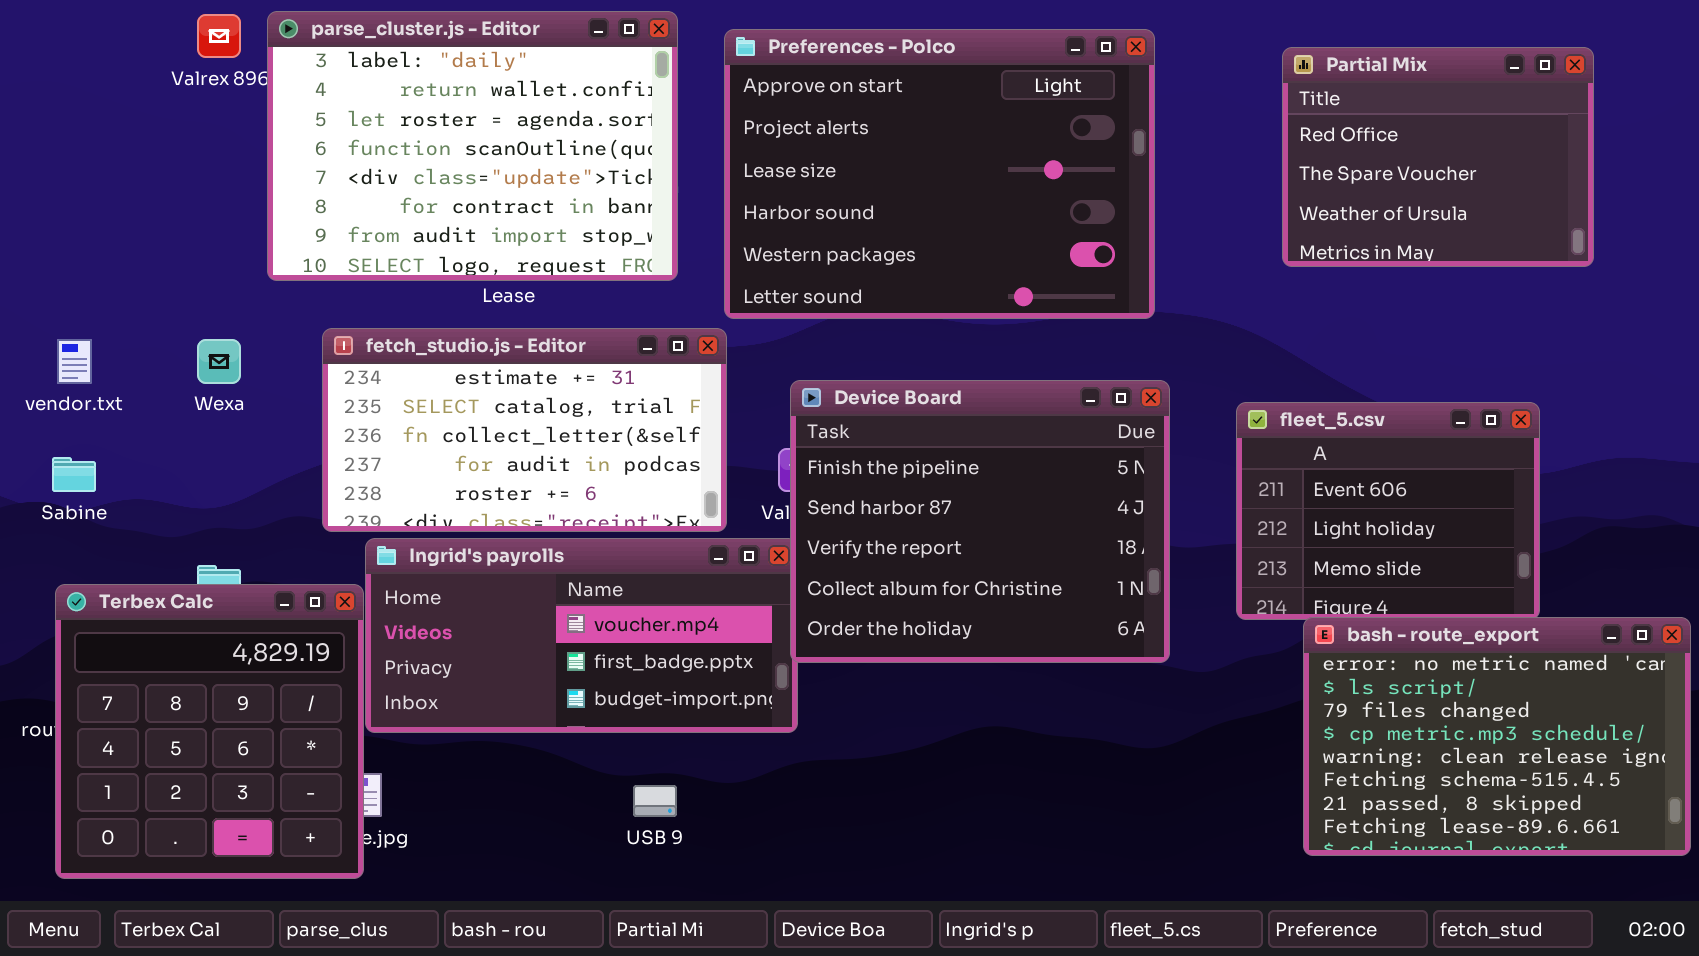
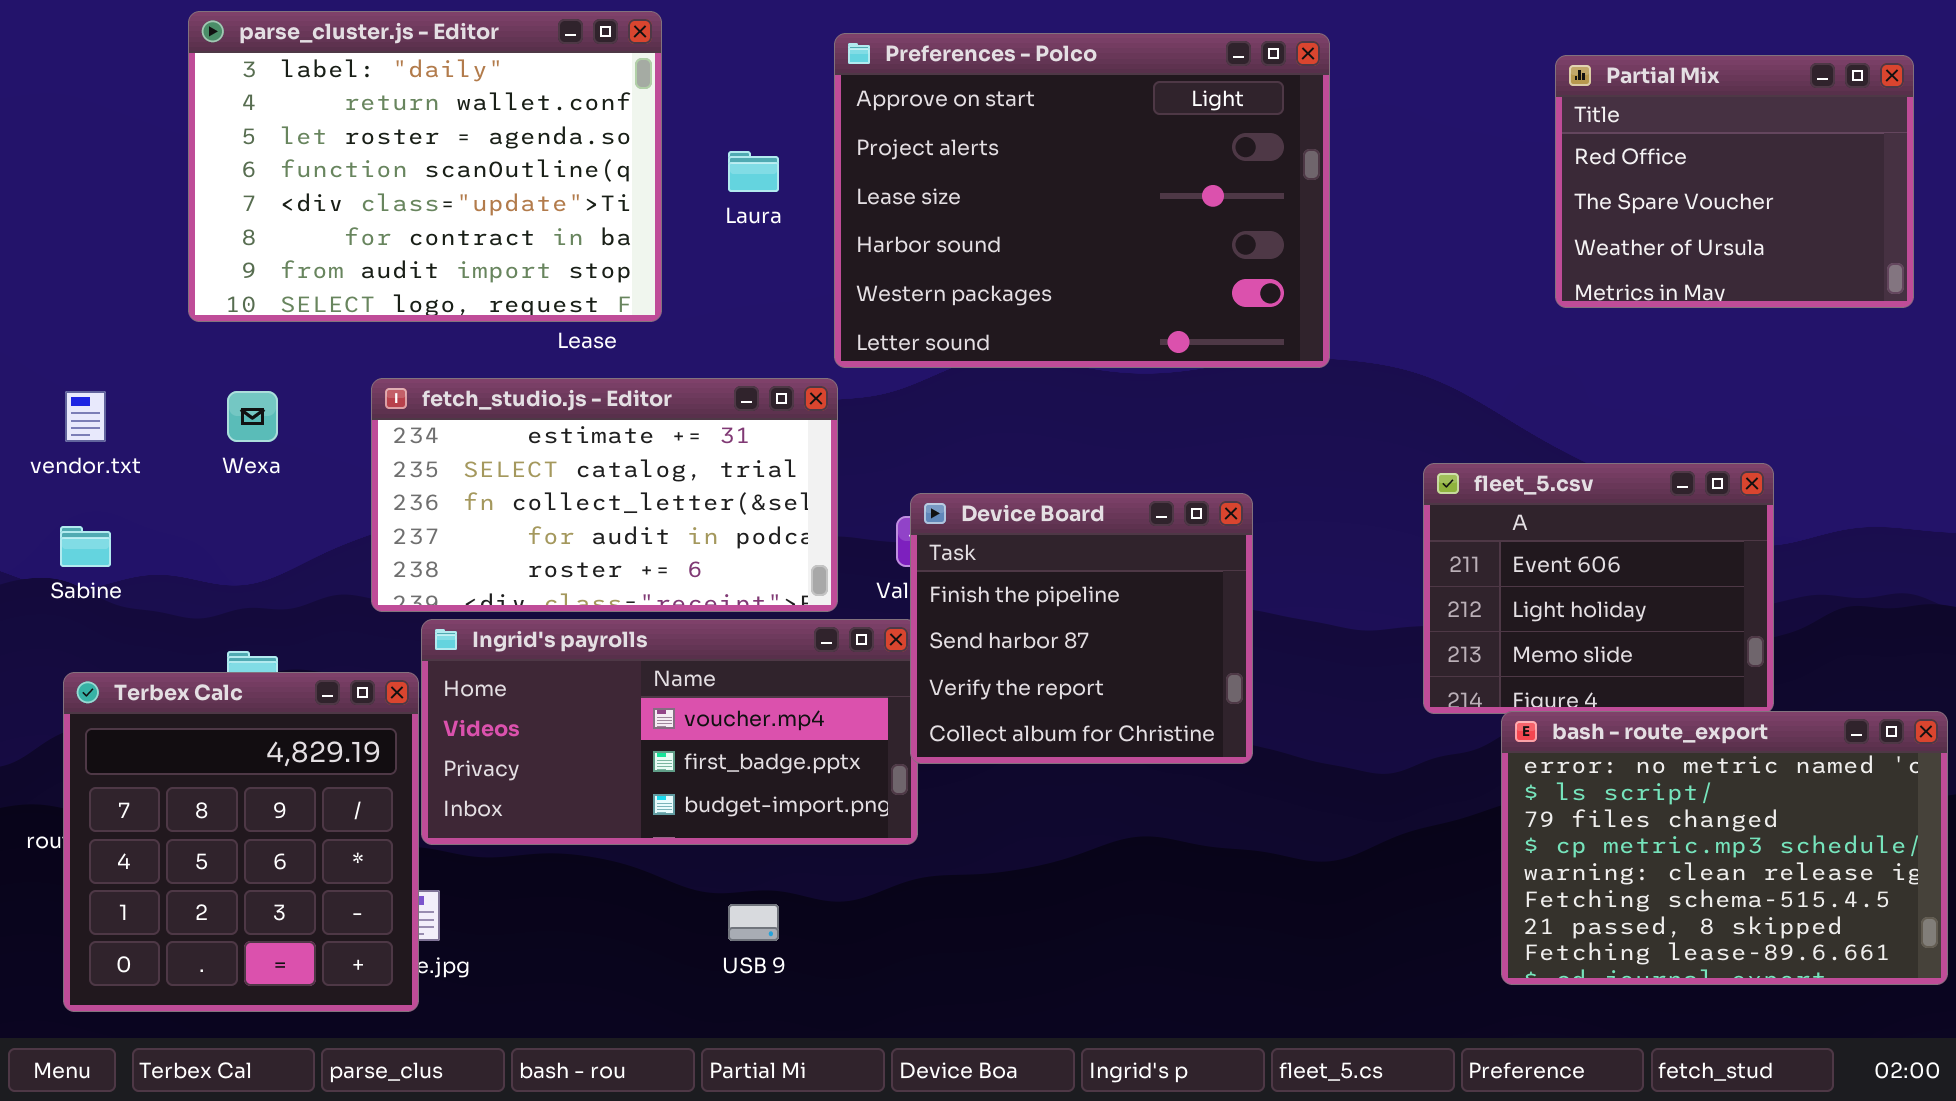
parse_cluster.js - Editor: [267,11,678,281] -> [188,11,662,322], moved
Partial Mix: [1282,47,1594,267] -> [1555,55,1914,308], moved
Device Board: [790,380,1170,663] -> [910,493,1253,764], resized

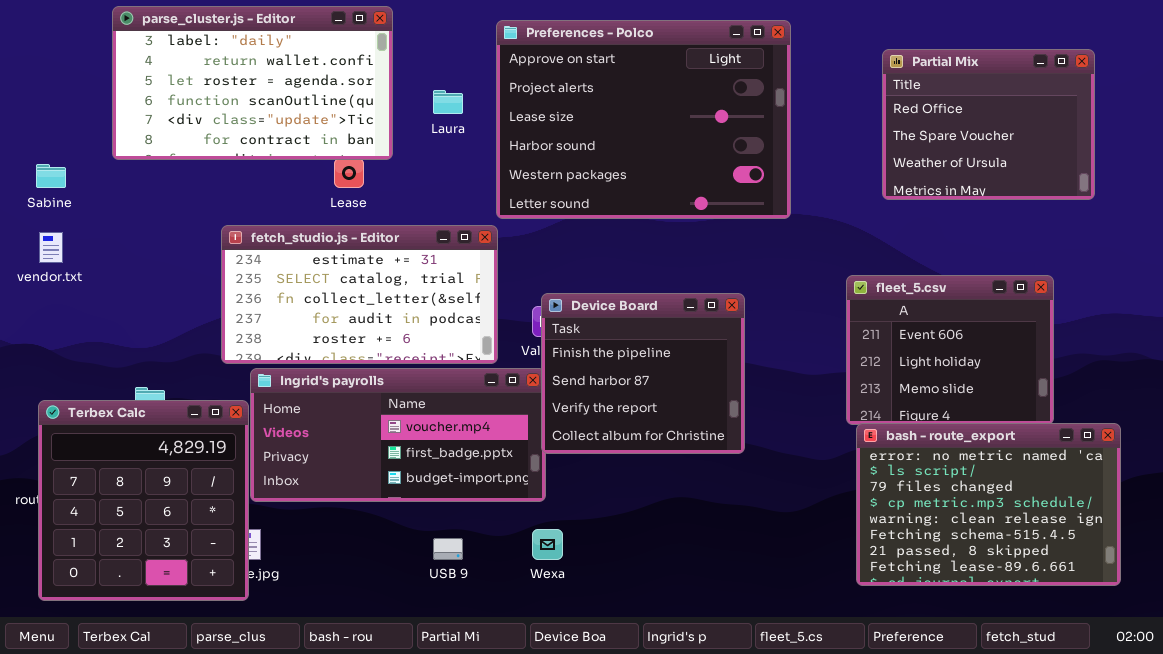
parse_cluster.js - Editor: [188,11,662,322] -> [112,6,393,160], resized
Partial Mix: [1555,55,1914,308] -> [882,49,1095,200], moved
Wexa: [227,391,278,442] -> [532,529,563,560], moved
Sabine: [60,526,111,567] -> [36,164,66,188], moved
bash - route_export: [1501,711,1948,985] -> [856,423,1121,586], moved

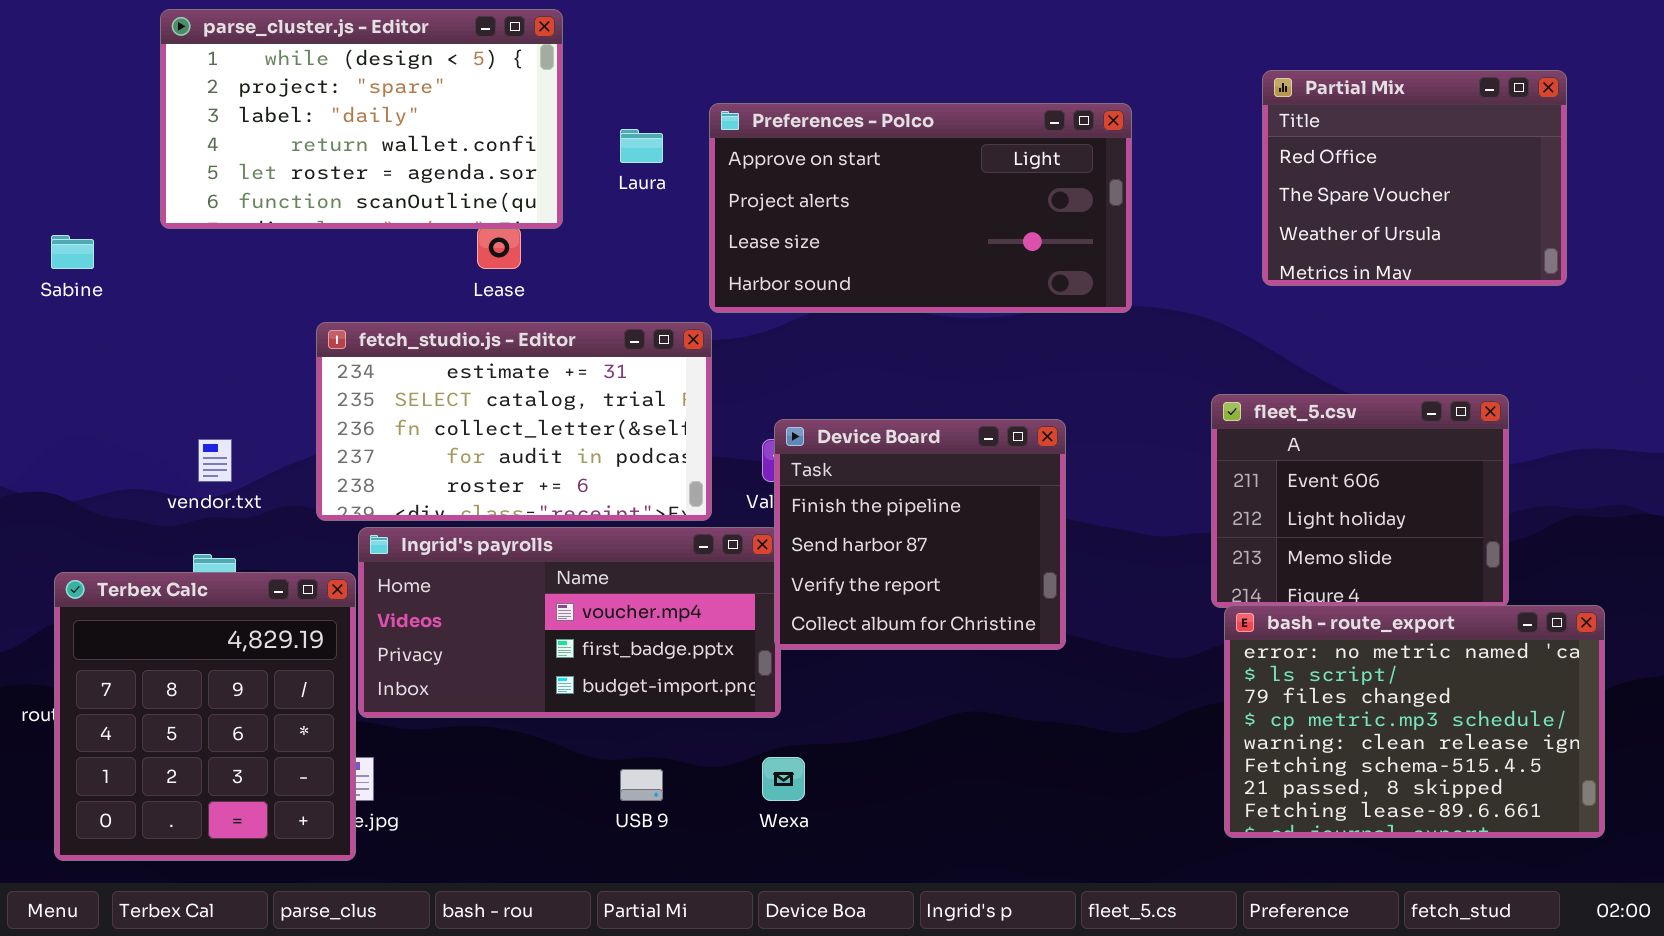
parse_cluster.js - Editor: [112,6,393,160] -> [160,9,563,229], scrolled up 2 rows
Preferences - Polco: [496,20,791,219] -> [709,103,1132,313], resized
vendor.txt: [39,232,63,263] -> [198,439,232,482], moved

